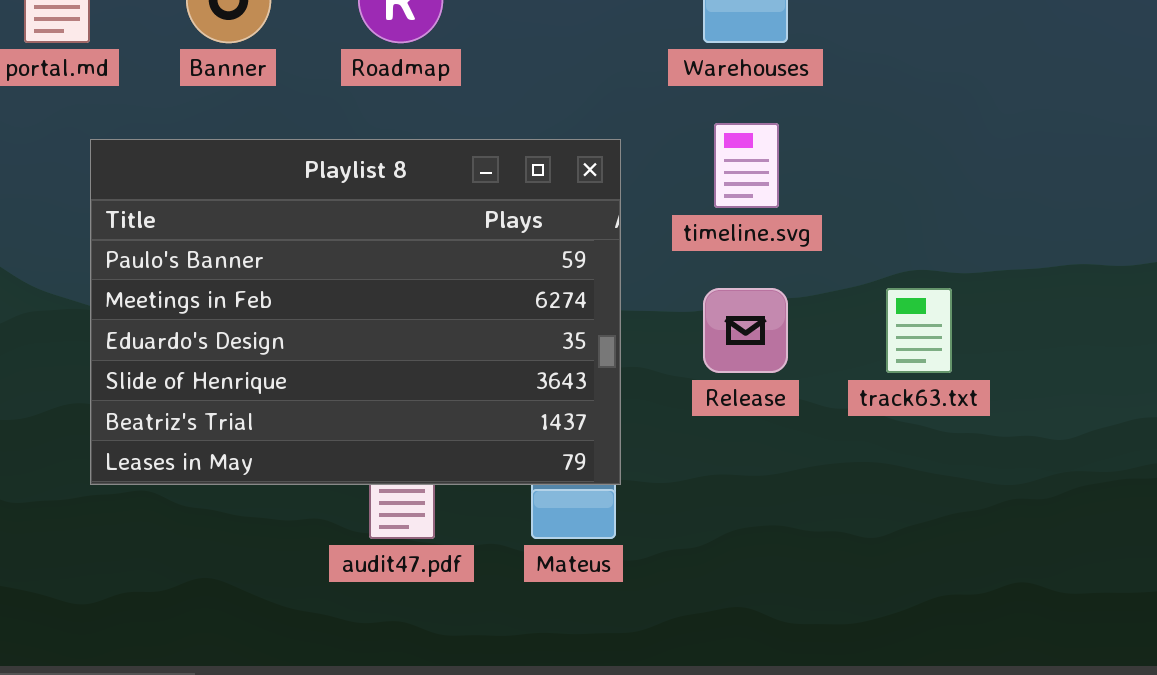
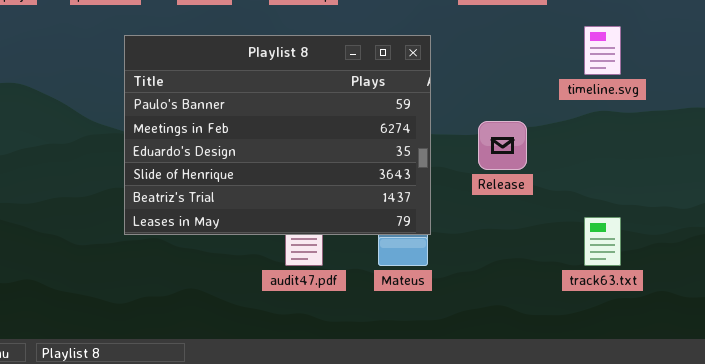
timeline.svg: [714,123,779,208] -> [584,26,621,75], moved
track63.txt: [886,288,952,373] -> [584,217,621,266], moved

